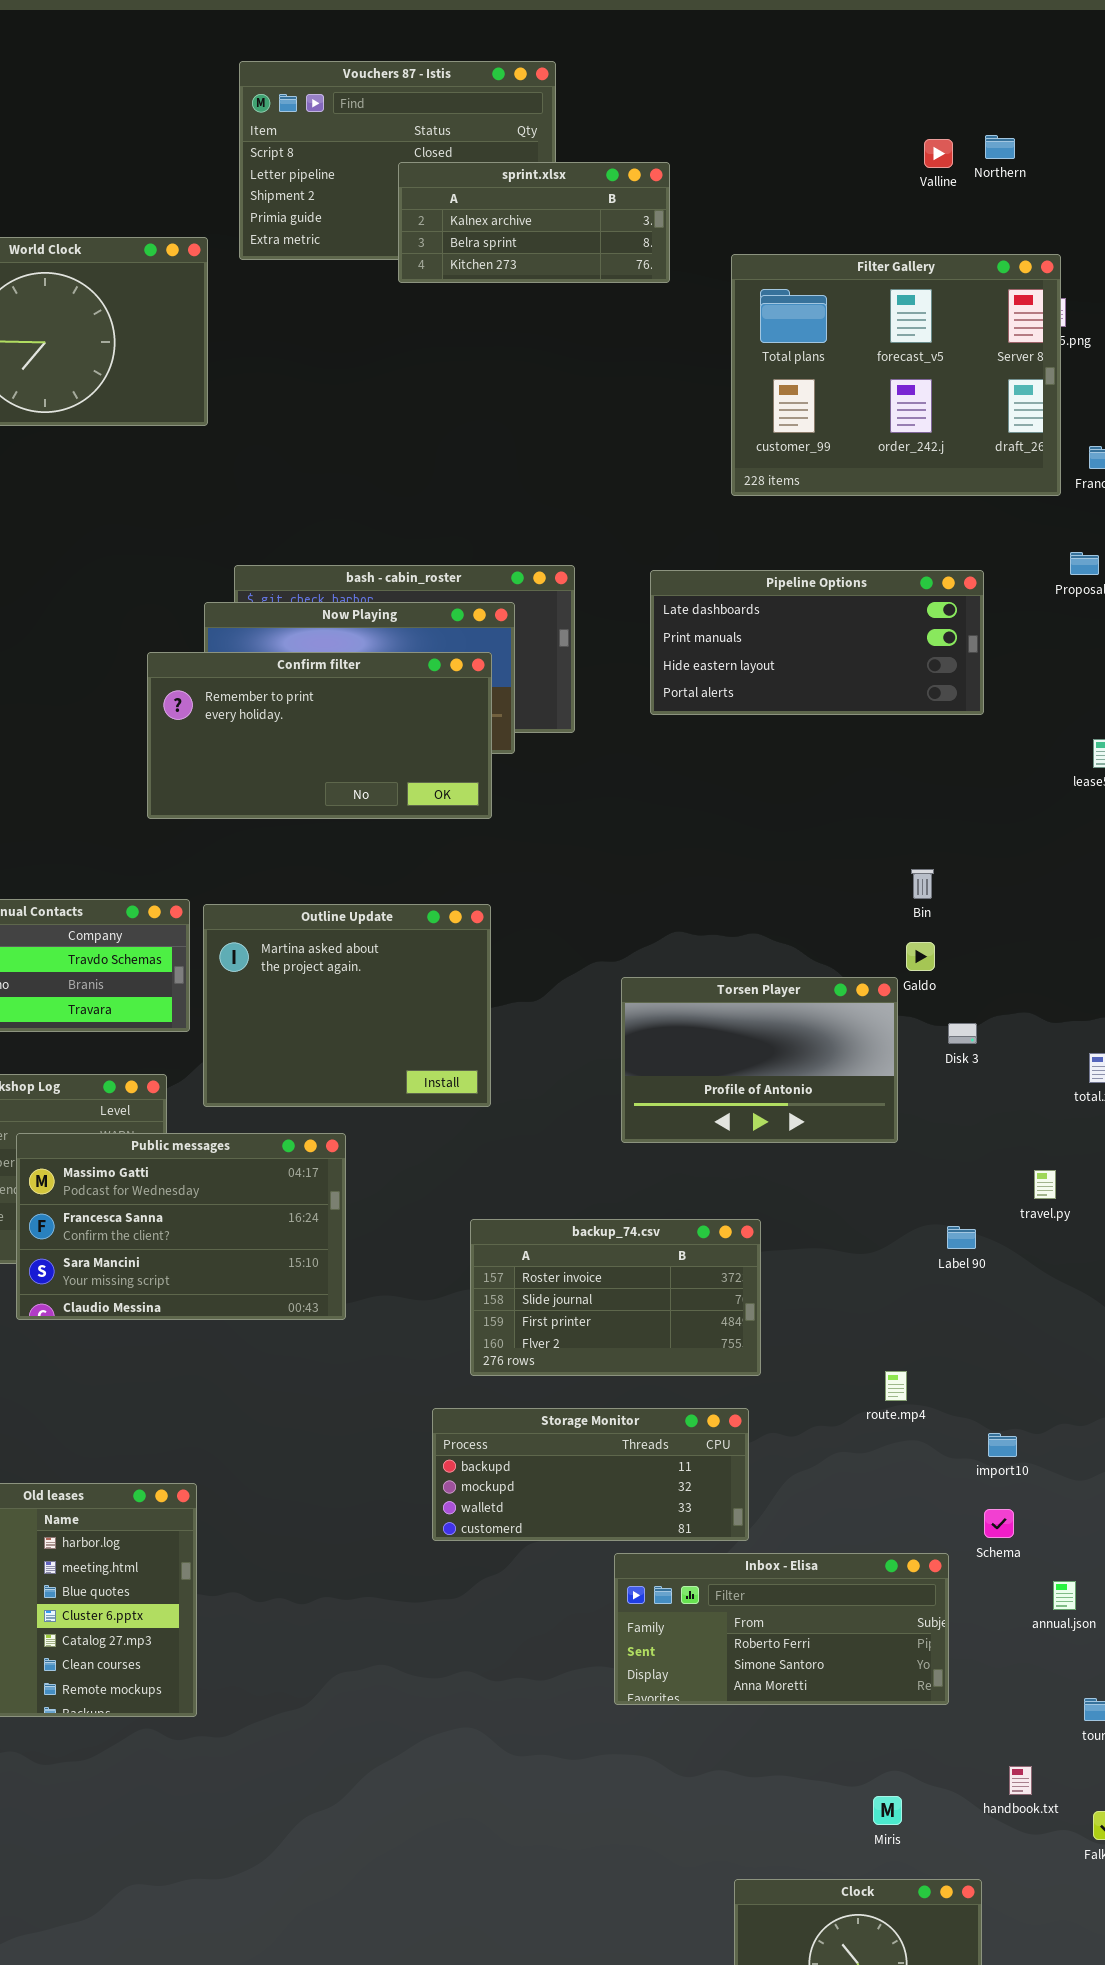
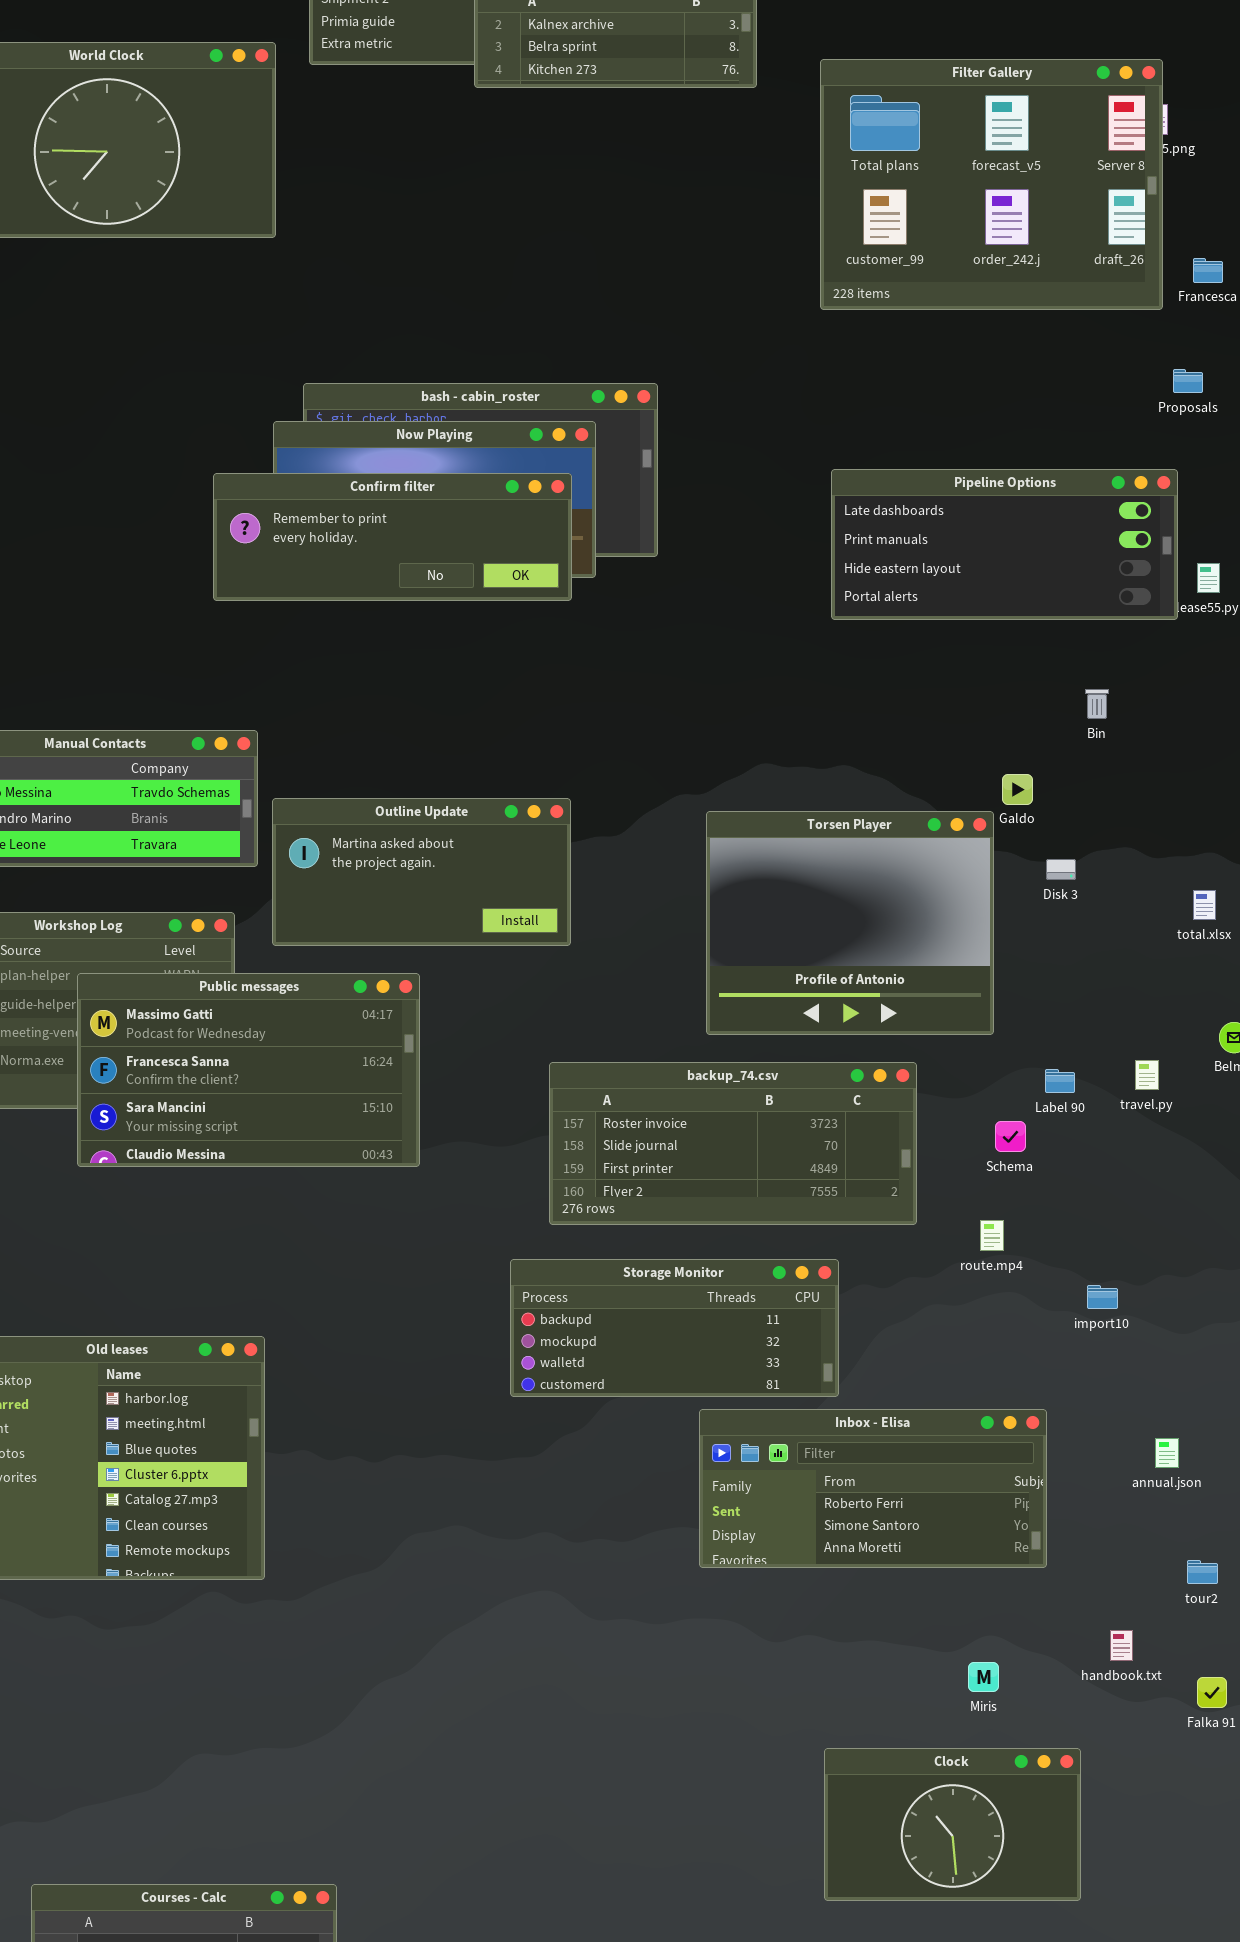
Pipeline Options: [650,570,984,715] -> [831,469,1178,620], moved
Confirm filter: [147,652,492,819] -> [213,473,572,601], resized
Bin: [911,869,934,899] -> [1085,689,1109,719], moved
Outline Update: [203,904,491,1107] -> [272,798,571,946], resized
Torsen Player: [621,977,898,1143] -> [706,811,994,1035], resized
travel.py: [1034,1170,1056,1199] -> [1135,1060,1159,1090], moved
backup_74.csv: [470,1219,761,1376] -> [549,1062,917,1225], resized
Schema: [984,1509,1014,1538] -> [995,1121,1026,1152], moved

